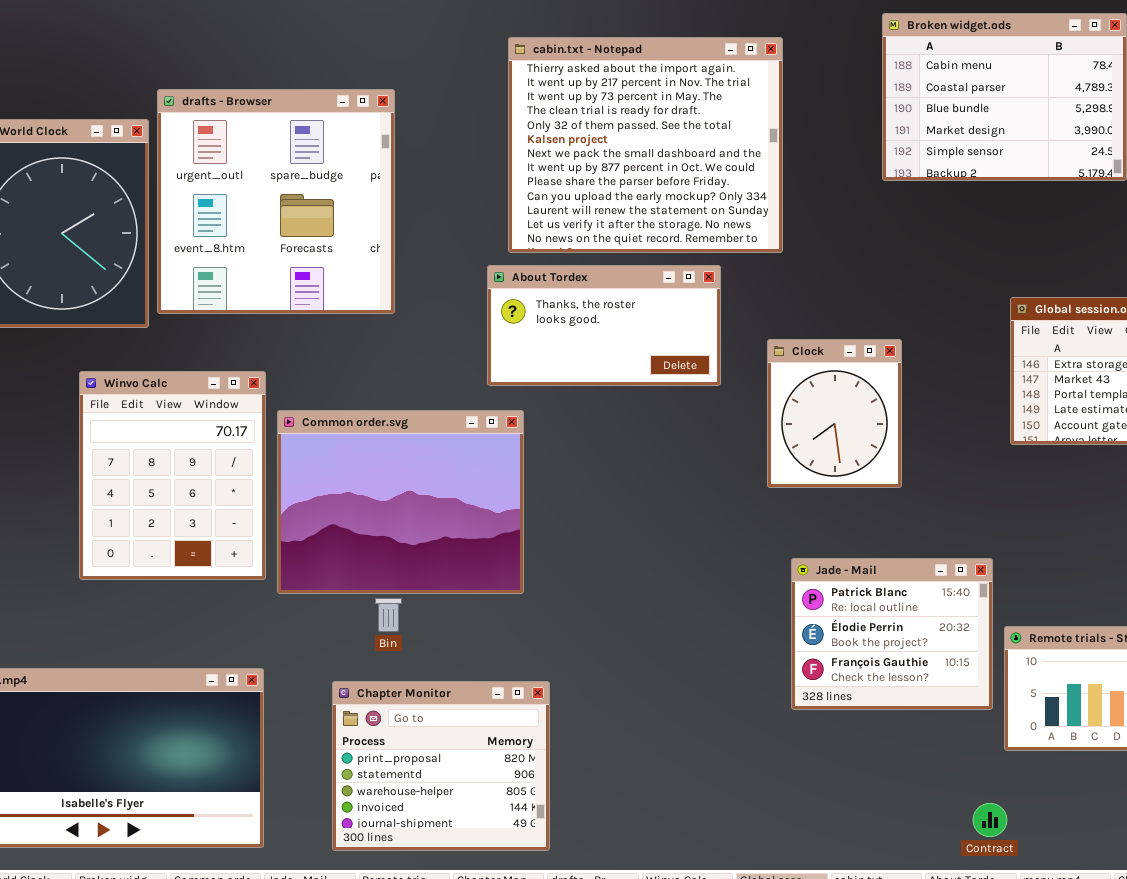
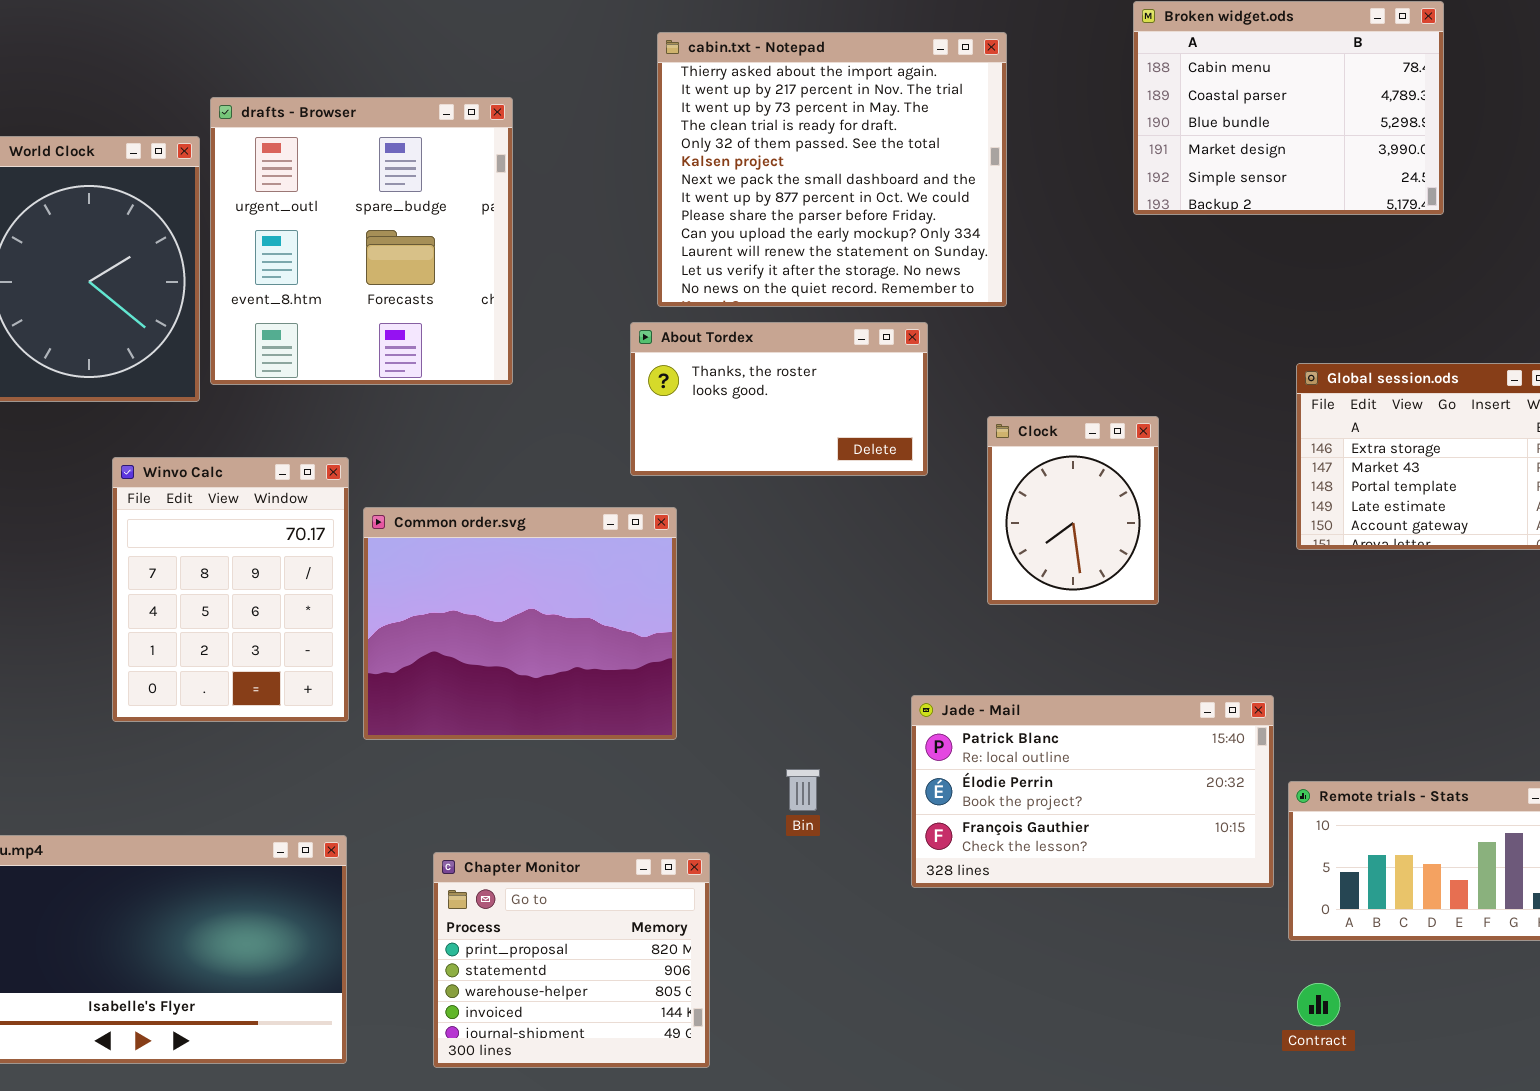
Jade - Mail: [791,558,993,710] -> [911,695,1274,888], resized
Bin: [375,598,402,632] -> [786,769,820,811], moved
Contract: [973,803,1007,837] -> [1297,983,1340,1026], moved

